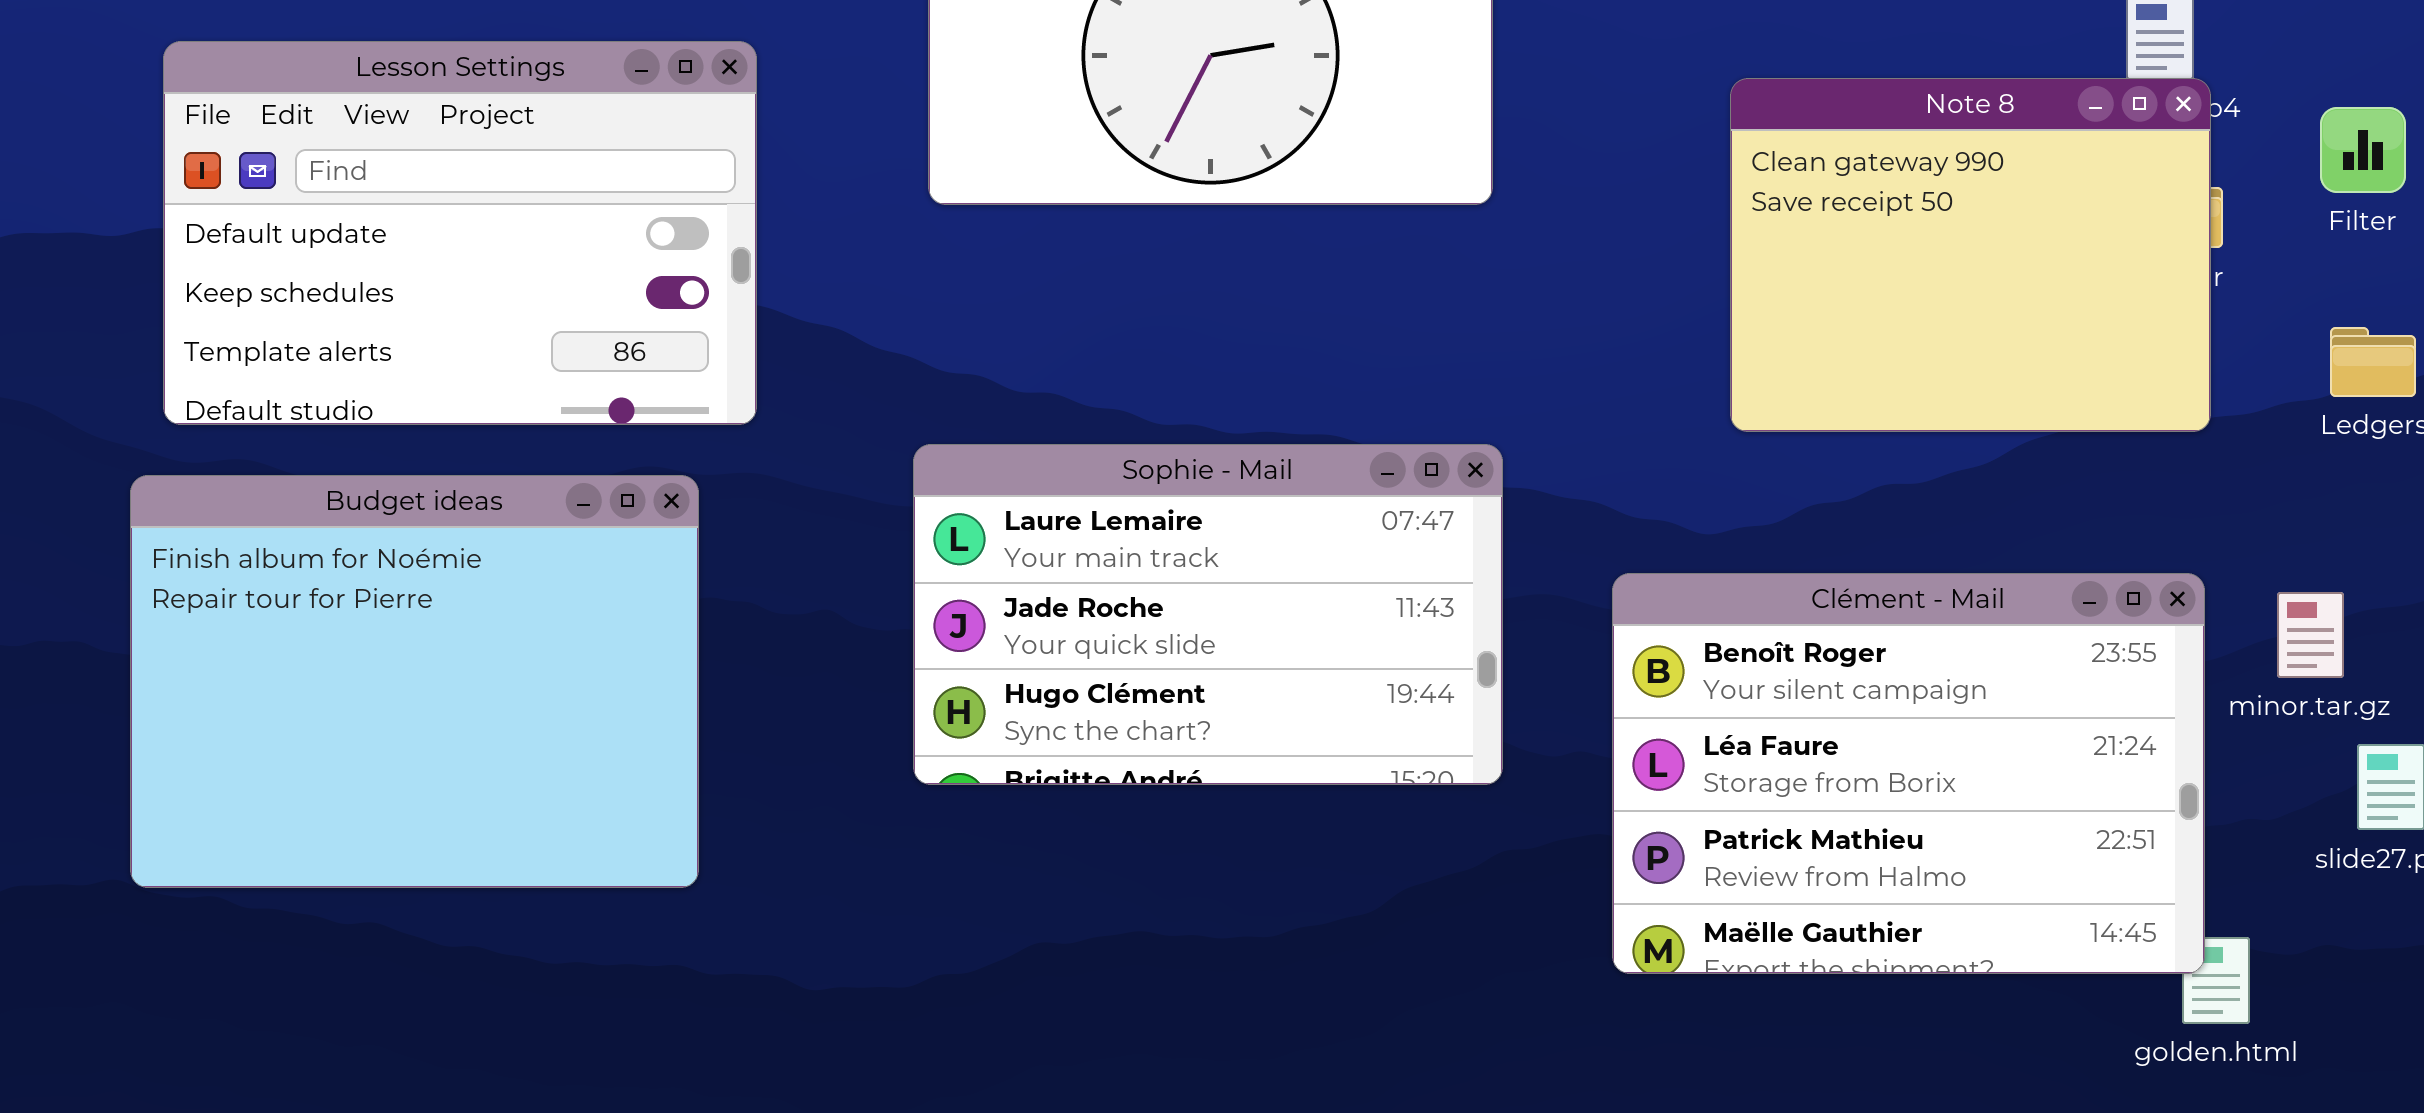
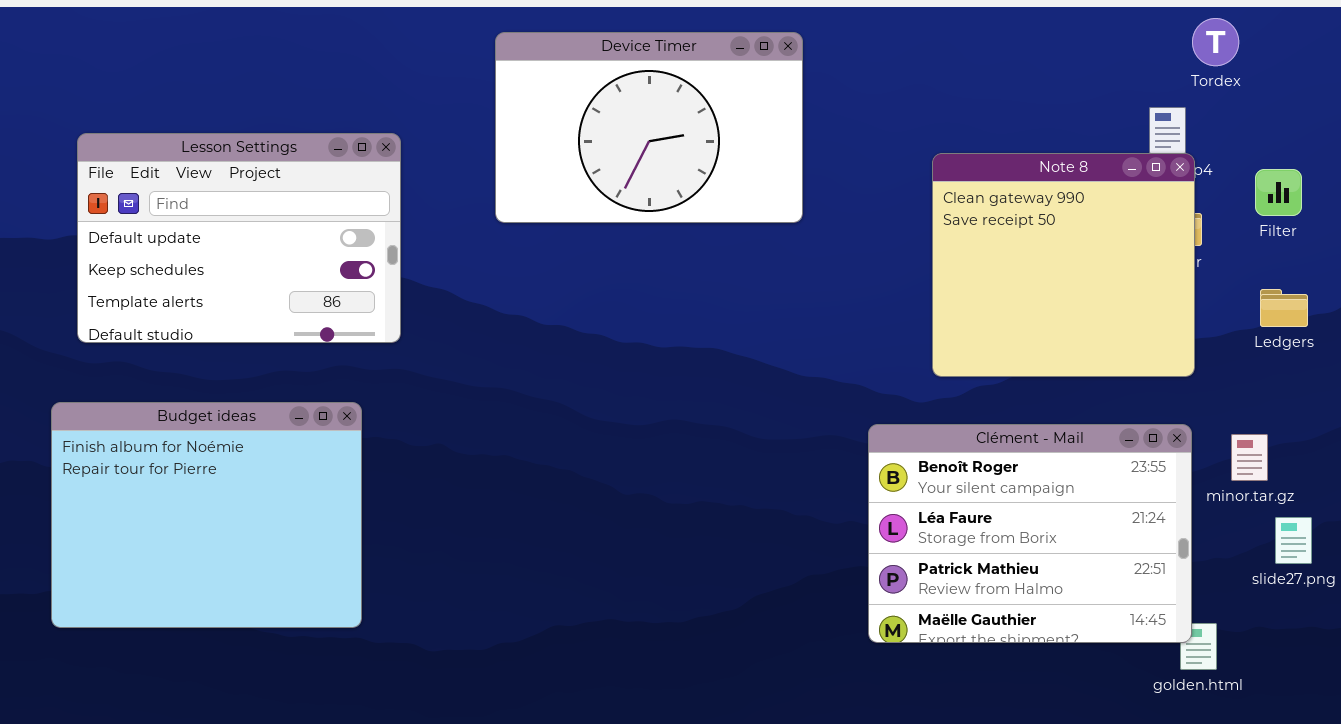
Note 8: [1730,78,2211,432] -> [932,153,1195,377], resized
Sophie - Mail: [913,444,1503,785] -> none, closed
Budget ideas: [130,475,699,888] -> [51,402,362,628], moved

